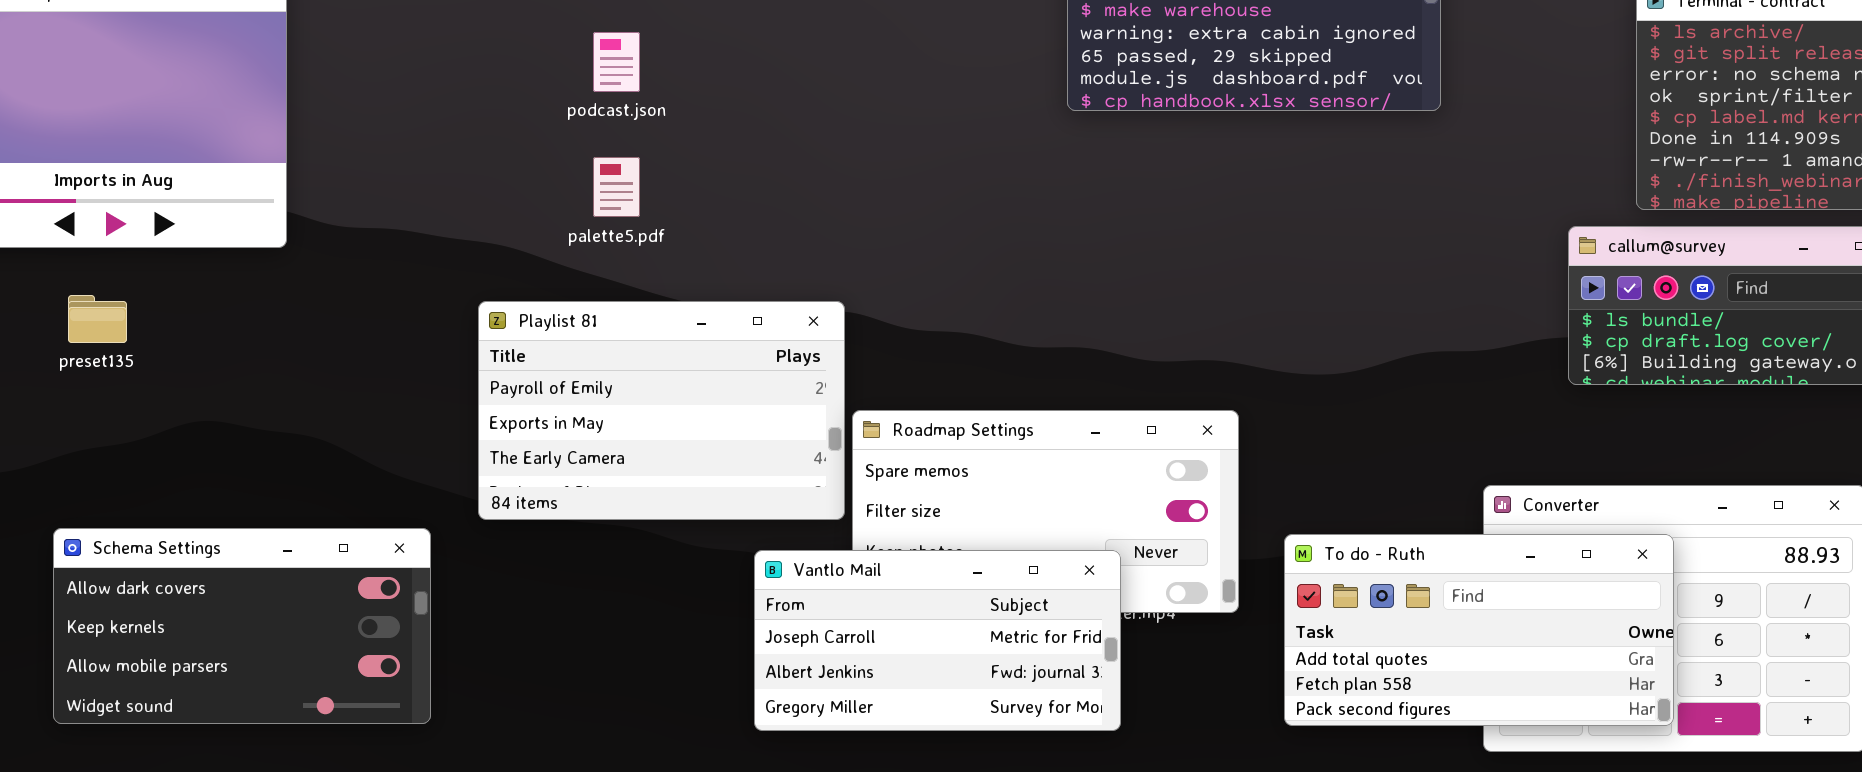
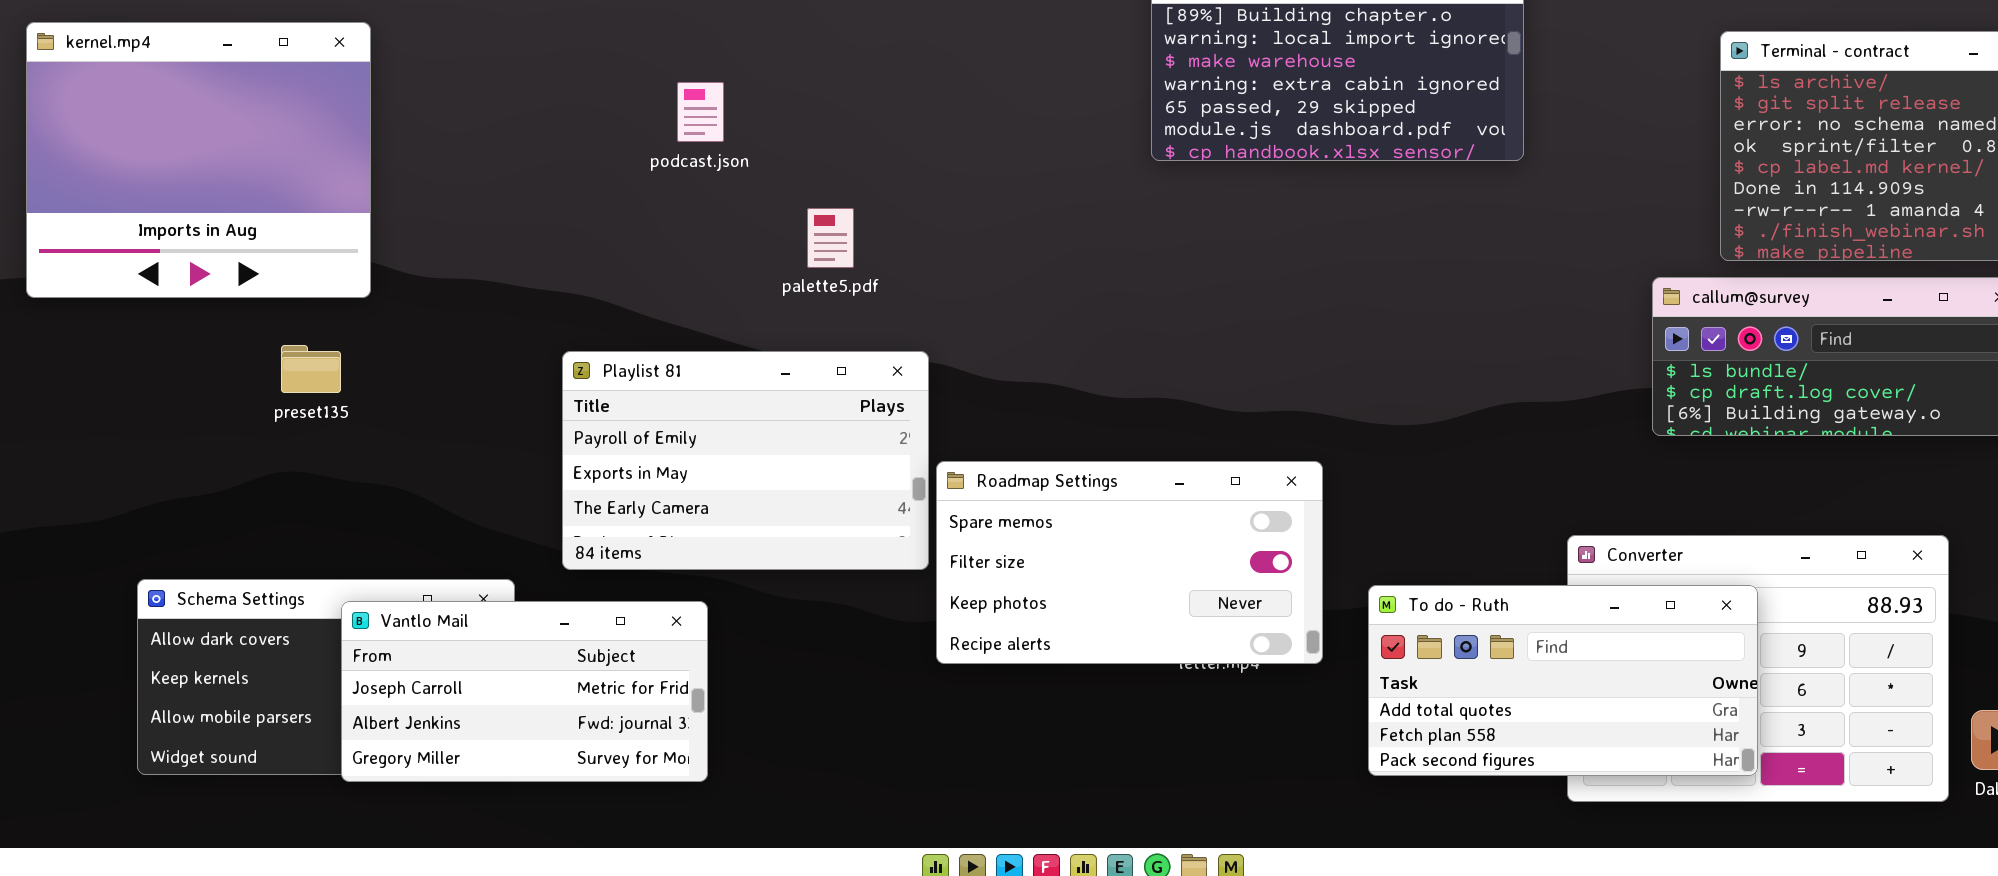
palette5.pdf: [593,157,640,217] -> [807,208,854,268], moved
preset135: [68,295,127,343] -> [281,345,341,393], moved
Vantlo Mail: [754,550,1121,731] -> [341,601,708,782], moved

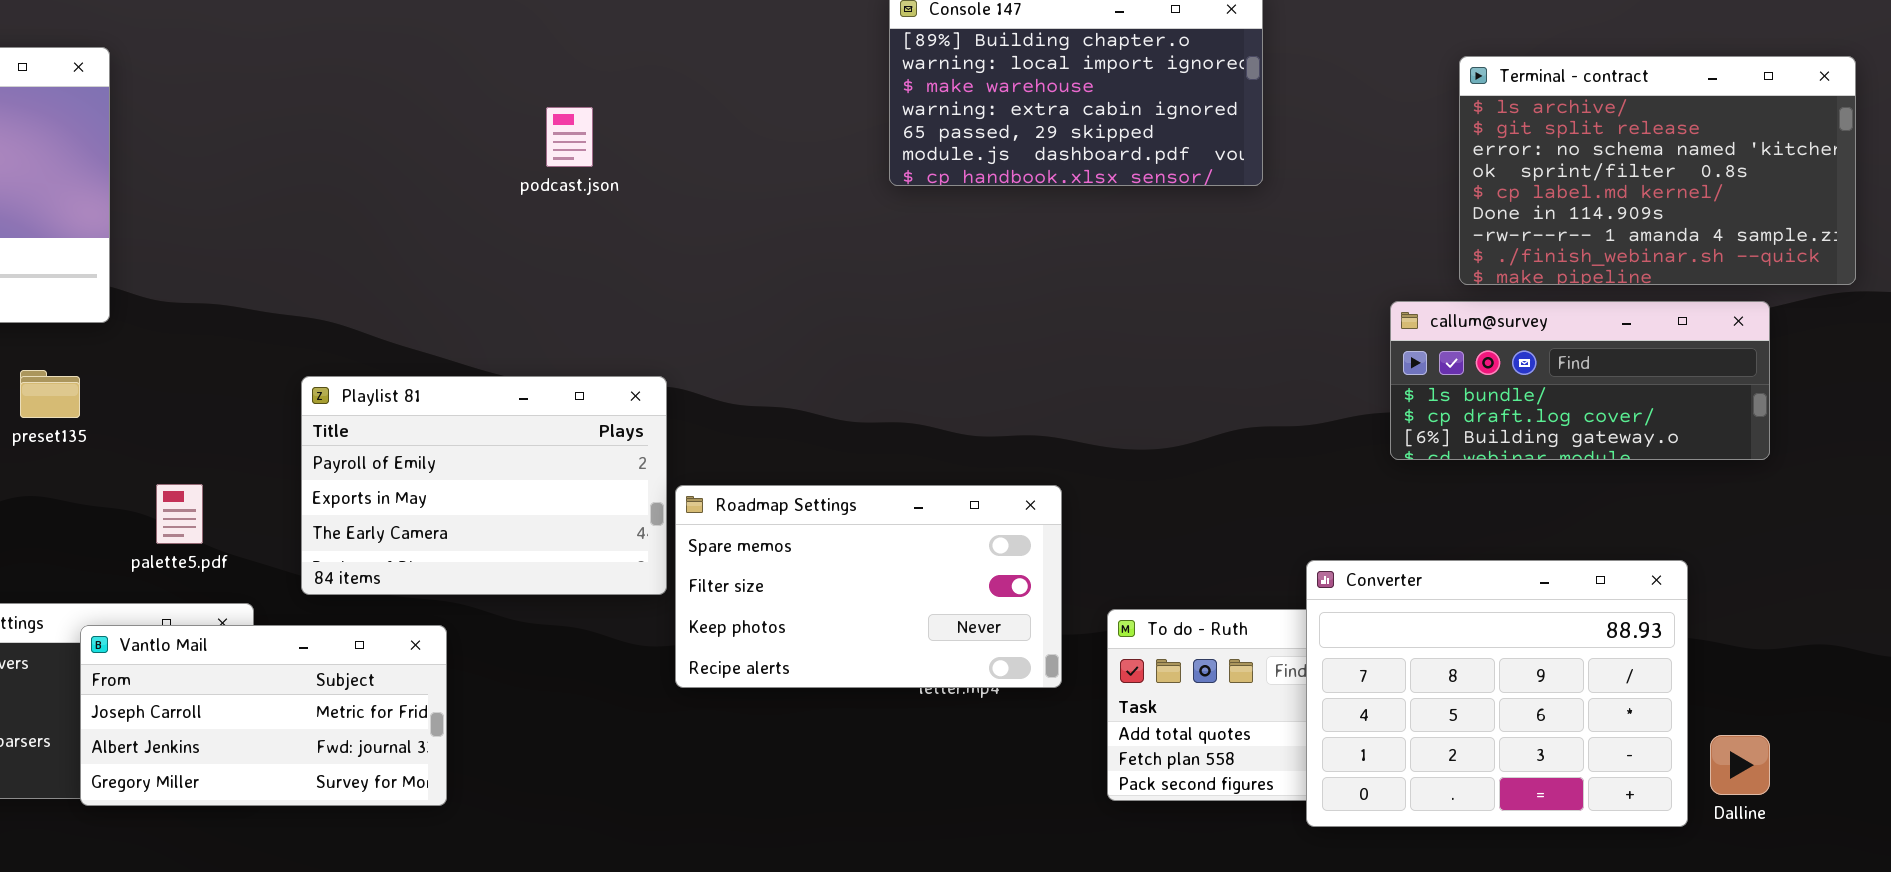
podcast.json: [677,82,724,142] -> [546,107,593,167], moved
palette5.pdf: [807,208,854,268] -> [156,484,203,544], moved
Converter: [1567,535,1949,802] -> [1306,560,1688,827], raised

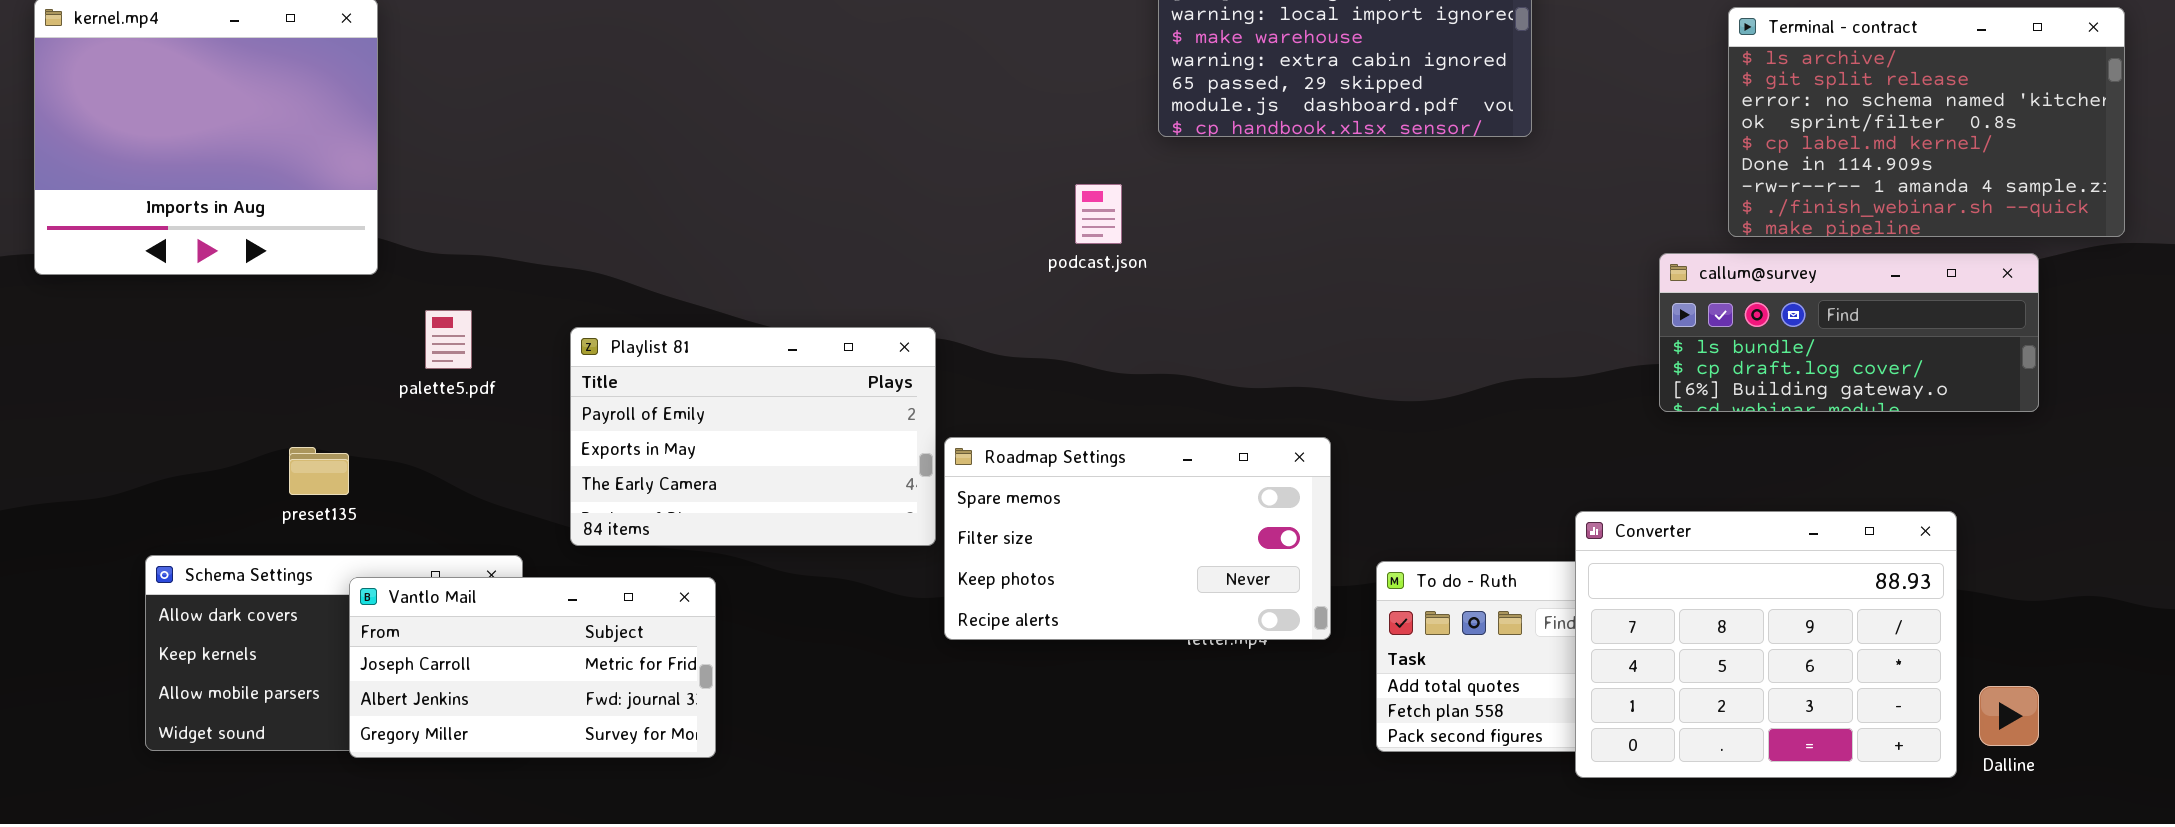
podcast.json: [546,107,593,167] -> [1075,184,1122,244], moved
preset135: [20,370,80,418] -> [289,447,349,495], moved
palette5.pdf: [156,484,203,544] -> [425,310,472,369], moved

